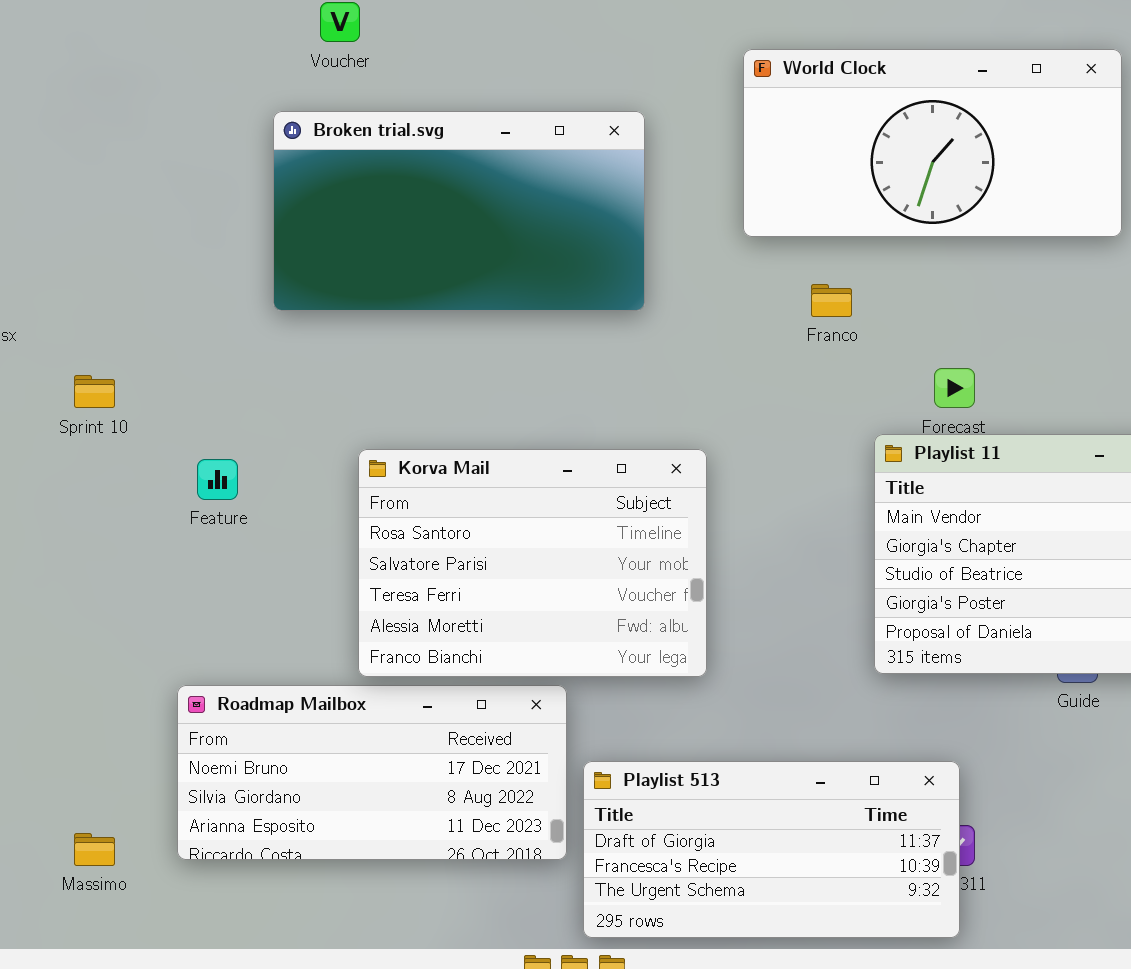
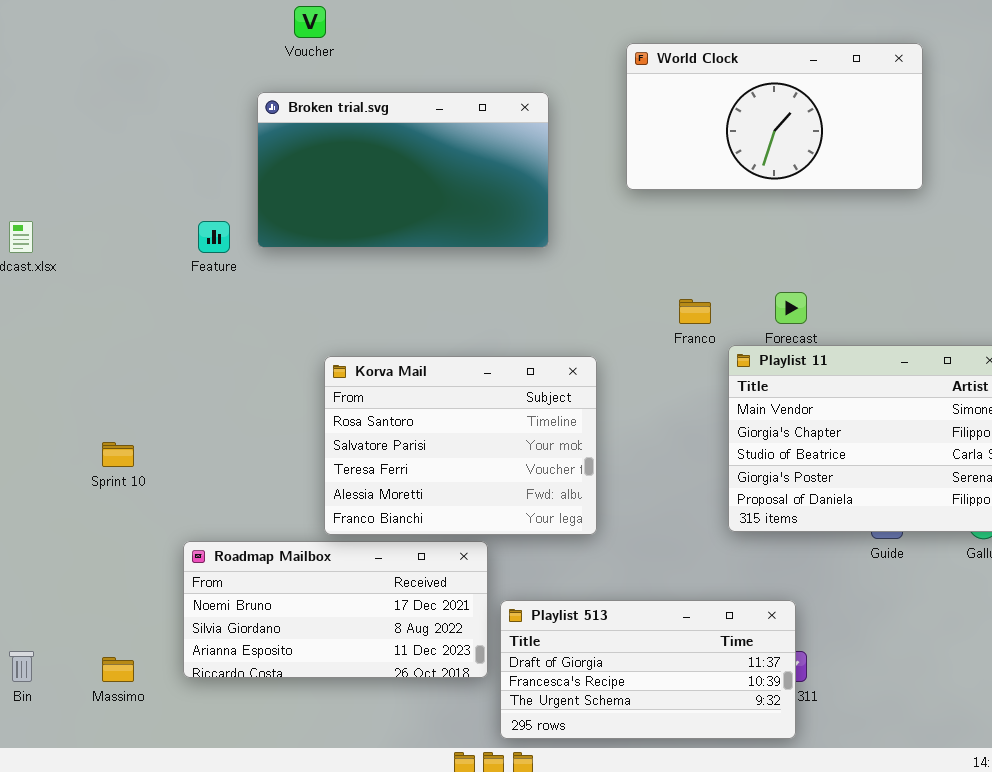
Franco: [811,284,852,317] -> [679,299,711,324], moved
Sprint 10: [74,375,115,408] -> [102,442,134,467], moved
Feature: [197,459,238,500] -> [198,221,230,253], moved

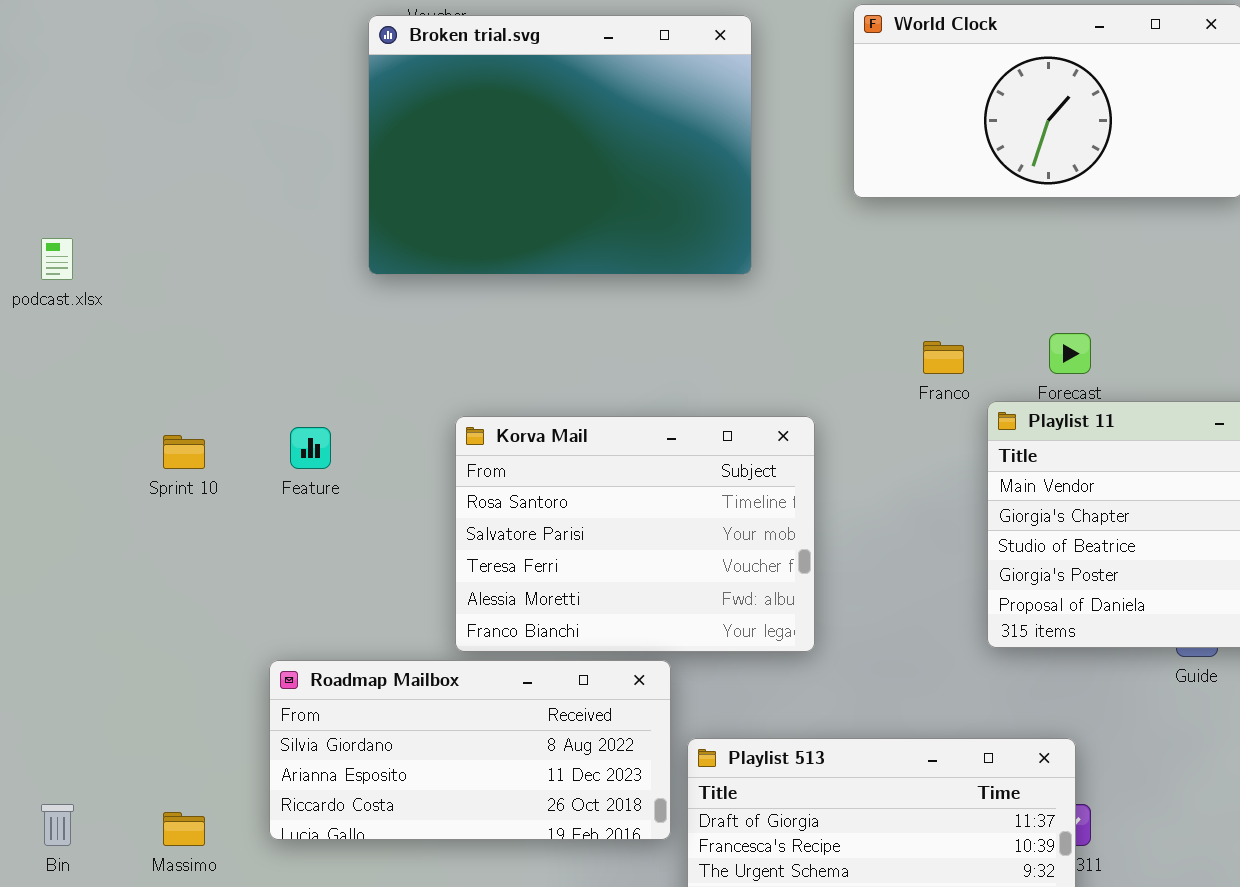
Broken trial.svg: [257,92,549,248] -> [368,15,752,275], resized
Feature: [198,221,230,253] -> [290,427,331,469], moved
Sprint 10: [102,442,134,467] -> [163,435,205,469], moved
Roadmap Mailbox: [183,541,488,678] -> [269,660,671,840], scrolled down 1 row

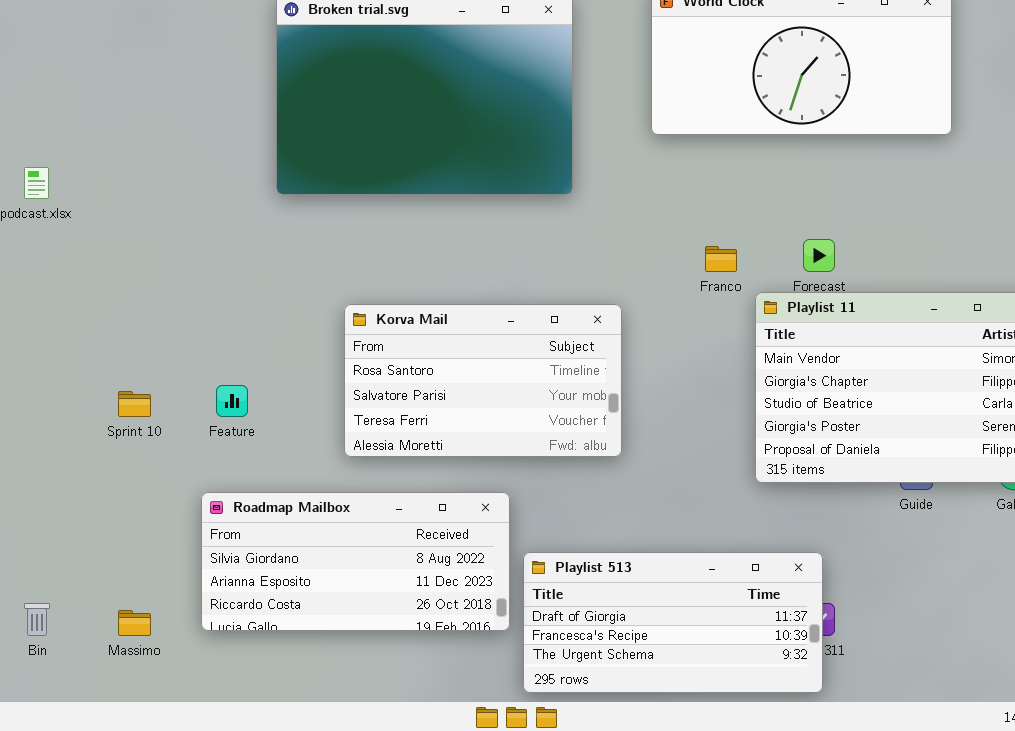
Korva Mail: [455,416,815,652] -> [344,304,622,457], resized
Feature: [290,427,331,469] -> [216,385,248,417], moved
Sprint 10: [163,435,205,469] -> [118,391,151,417], moved

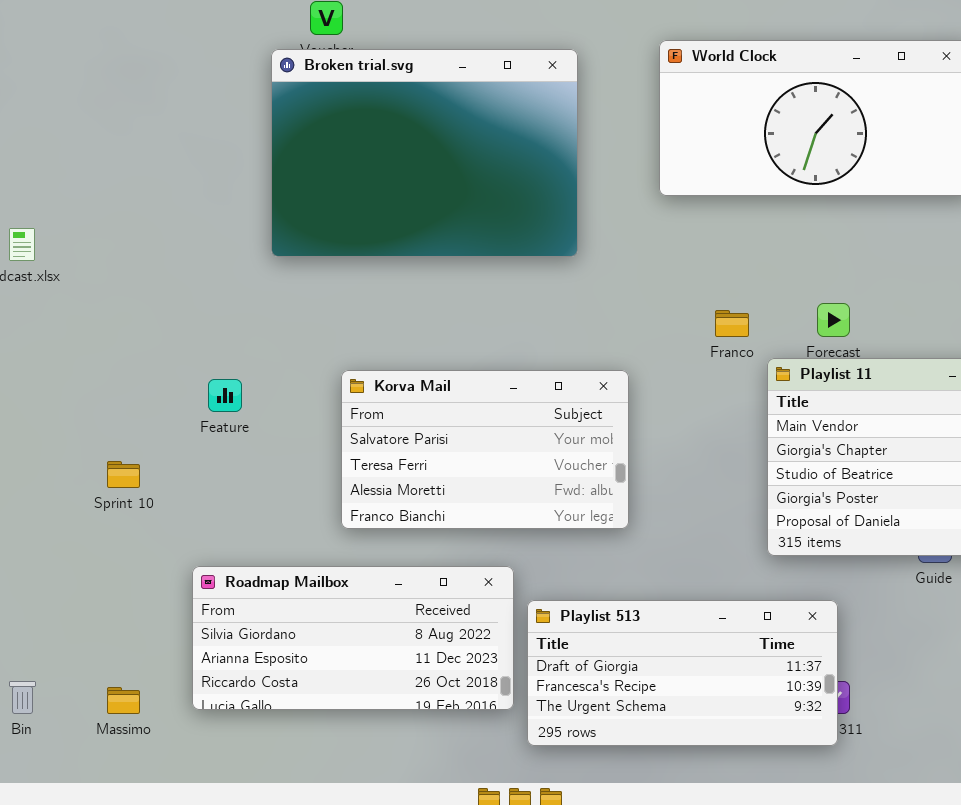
Korva Mail: [344,304,622,457] -> [341,370,629,529], scrolled down 1 row
Feature: [216,385,248,417] -> [208,379,242,412], moved
Playlist 513: [523,552,823,693] -> [527,600,838,746], moved

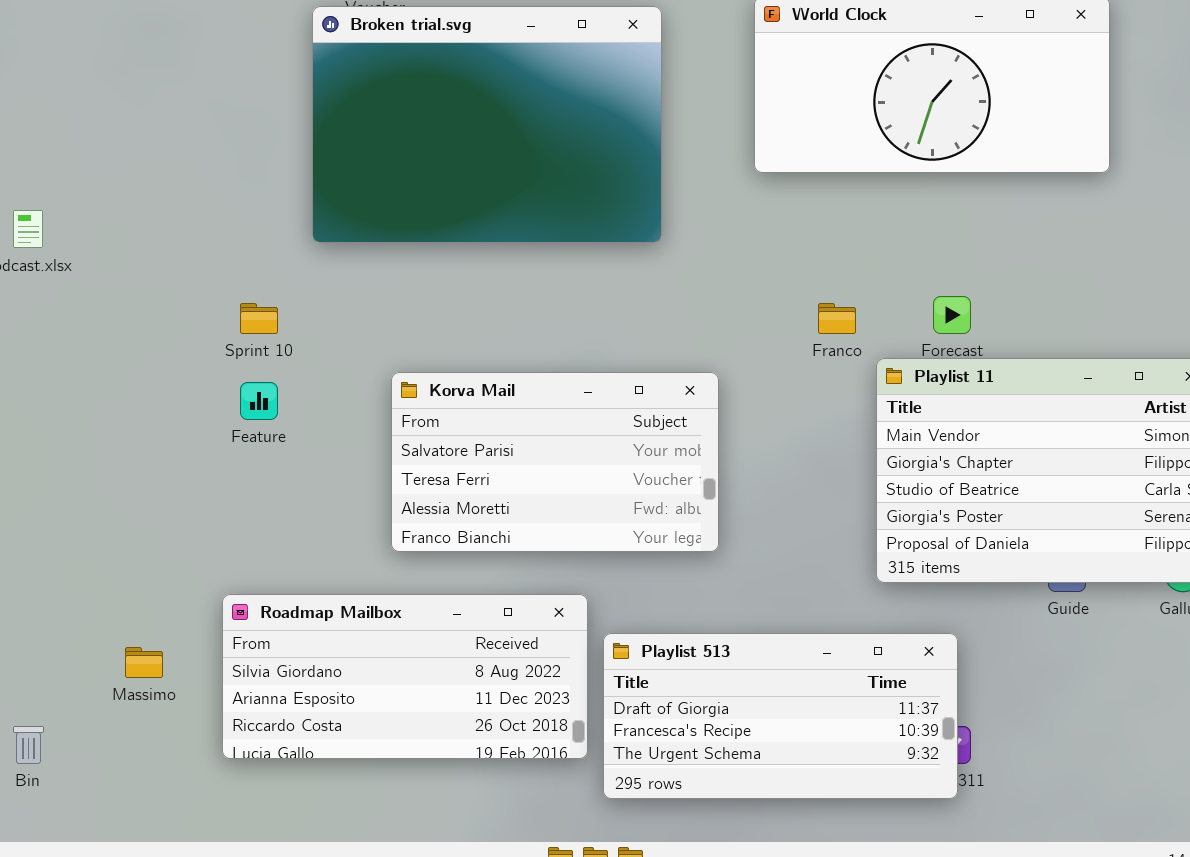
Sprint 10: [107,461,140,488] -> [240,303,278,334], moved
Massimo: [107,687,140,714] -> [125,647,163,678], moved

